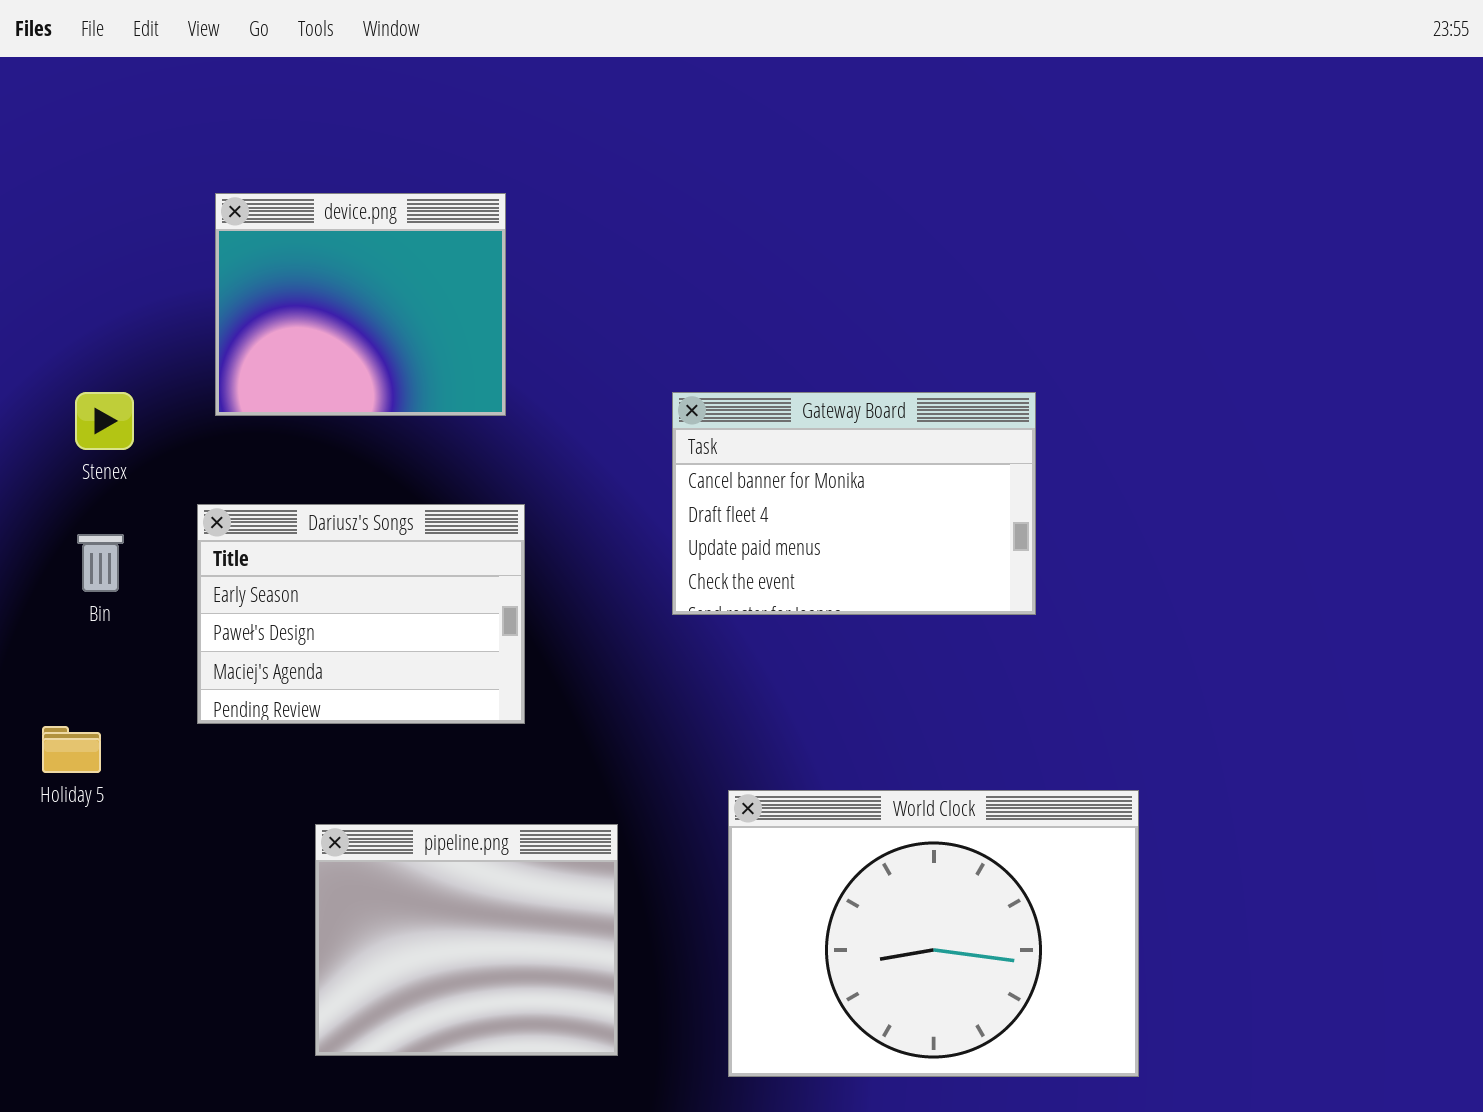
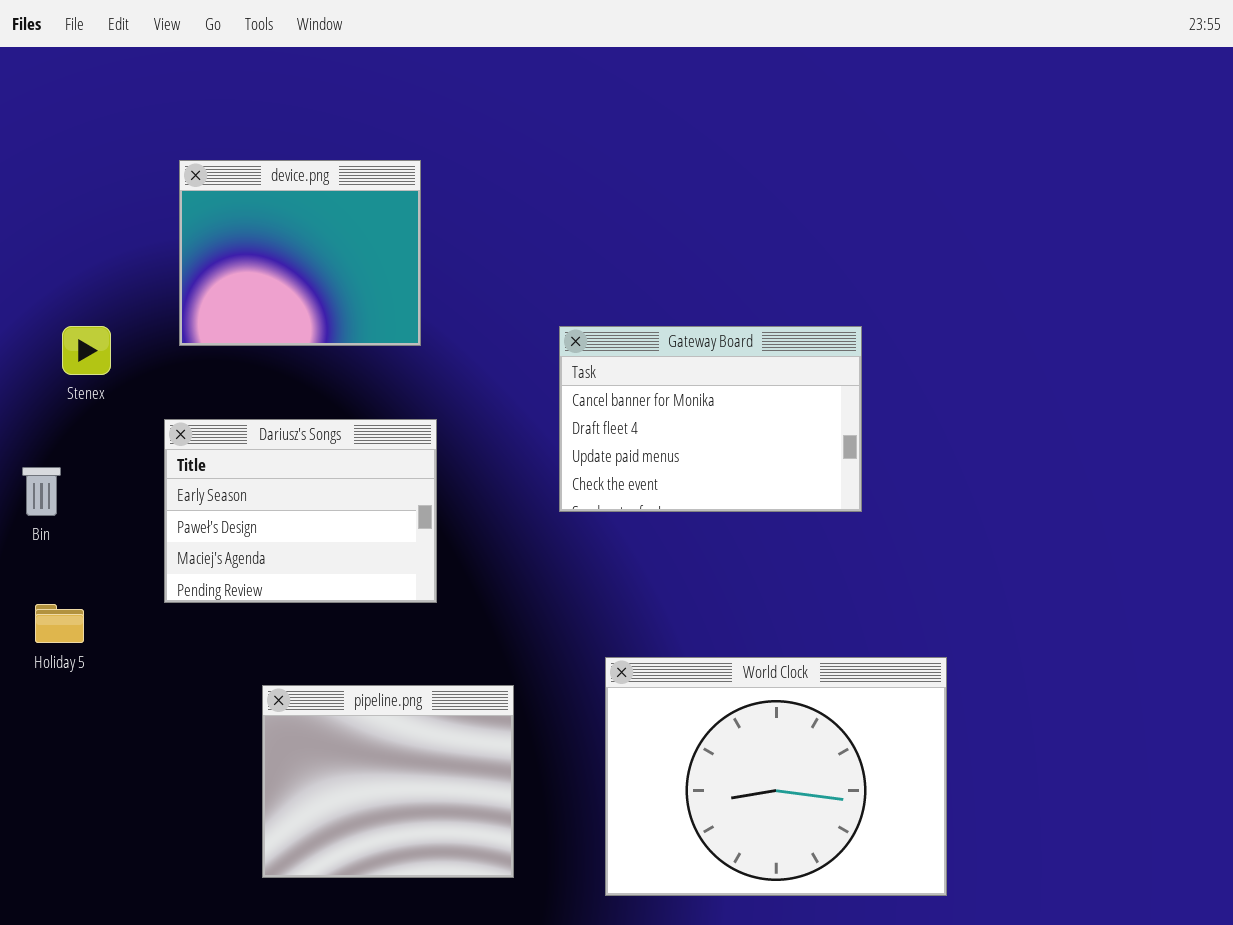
Bin: [77,534,124,592] -> [22,467,61,516], moved

